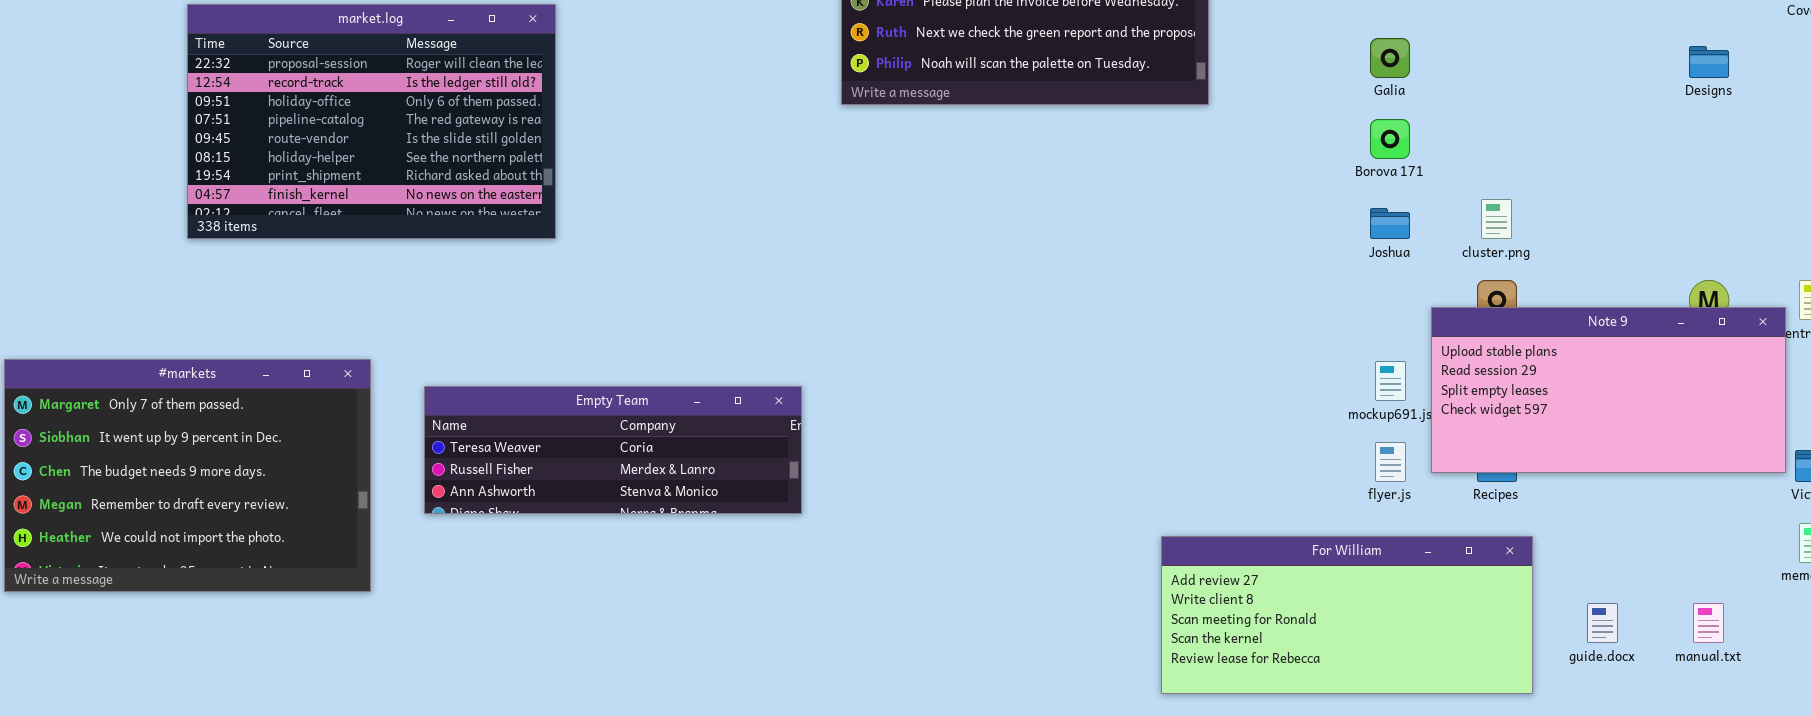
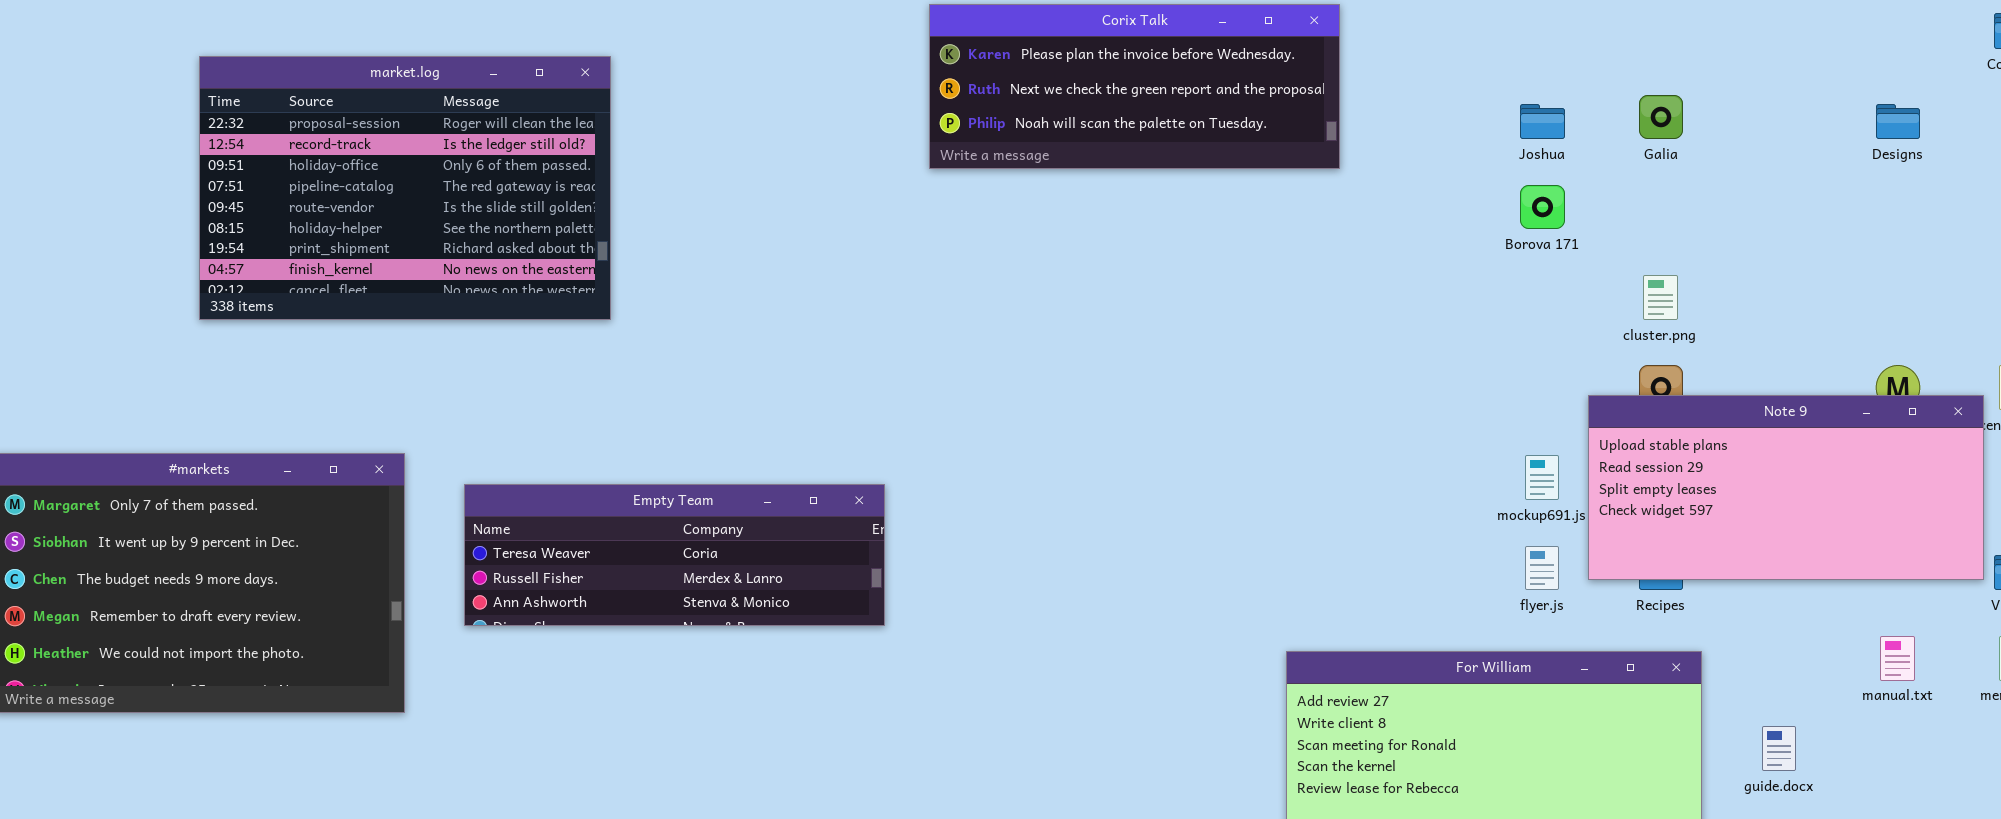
Galia: [1370,38,1410,78] -> [1639,95,1683,139], moved
Joshua: [1370,208,1410,239] -> [1520,104,1565,139], moved
manual.txt: [1693,603,1724,643] -> [1880,636,1915,681], moved

